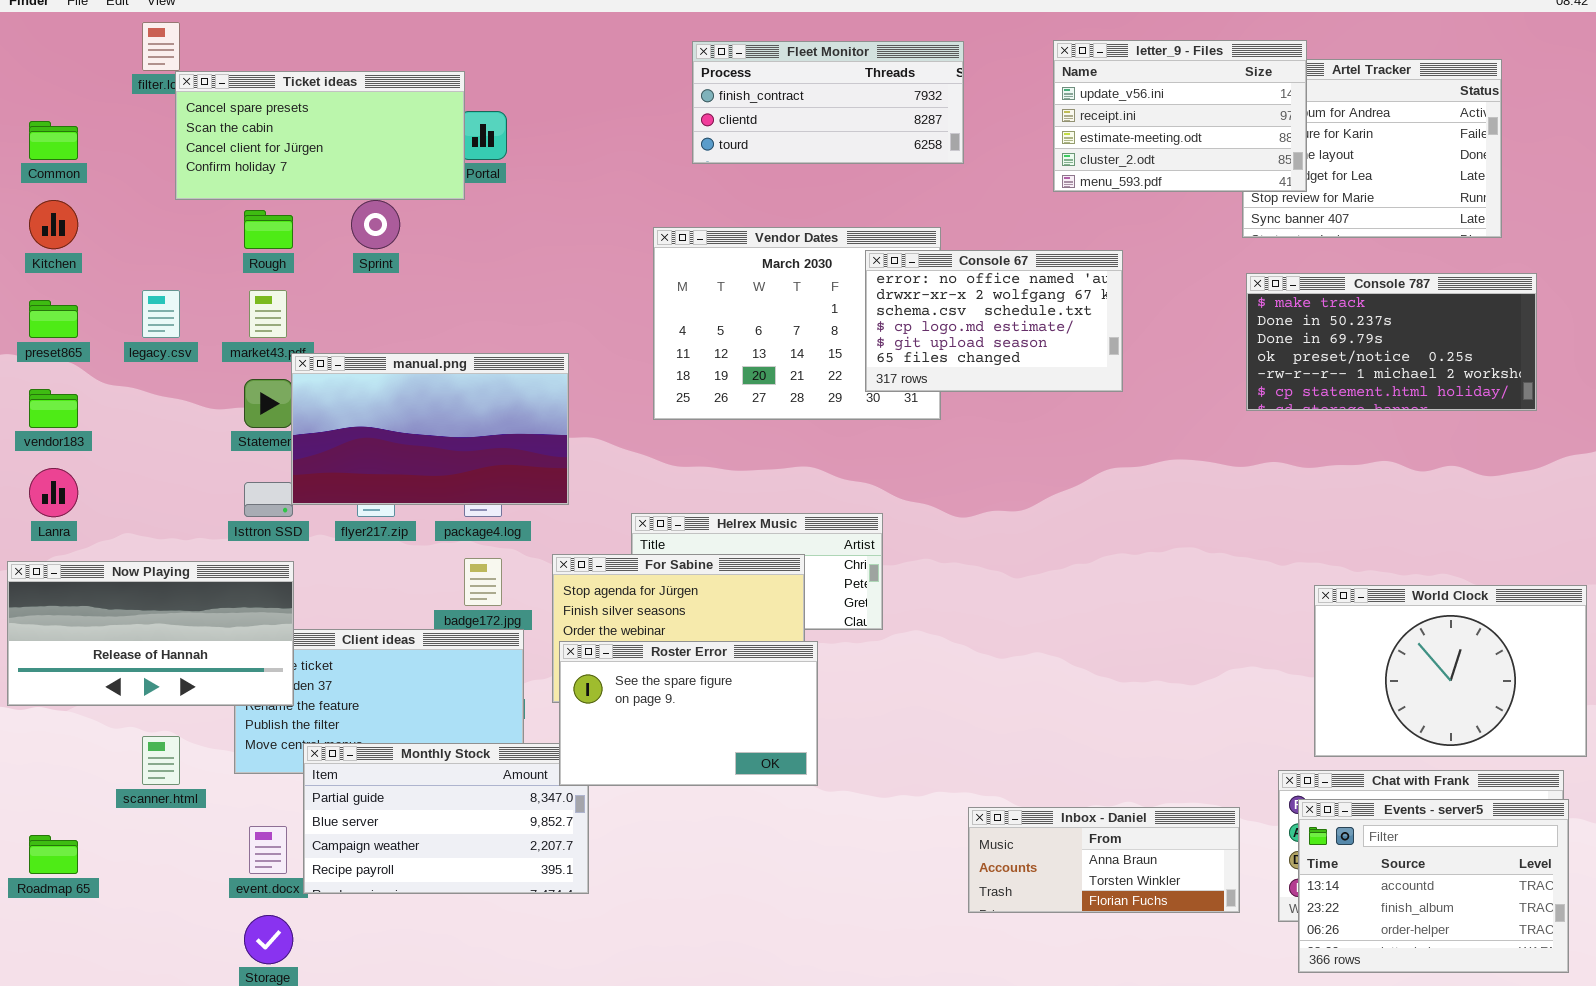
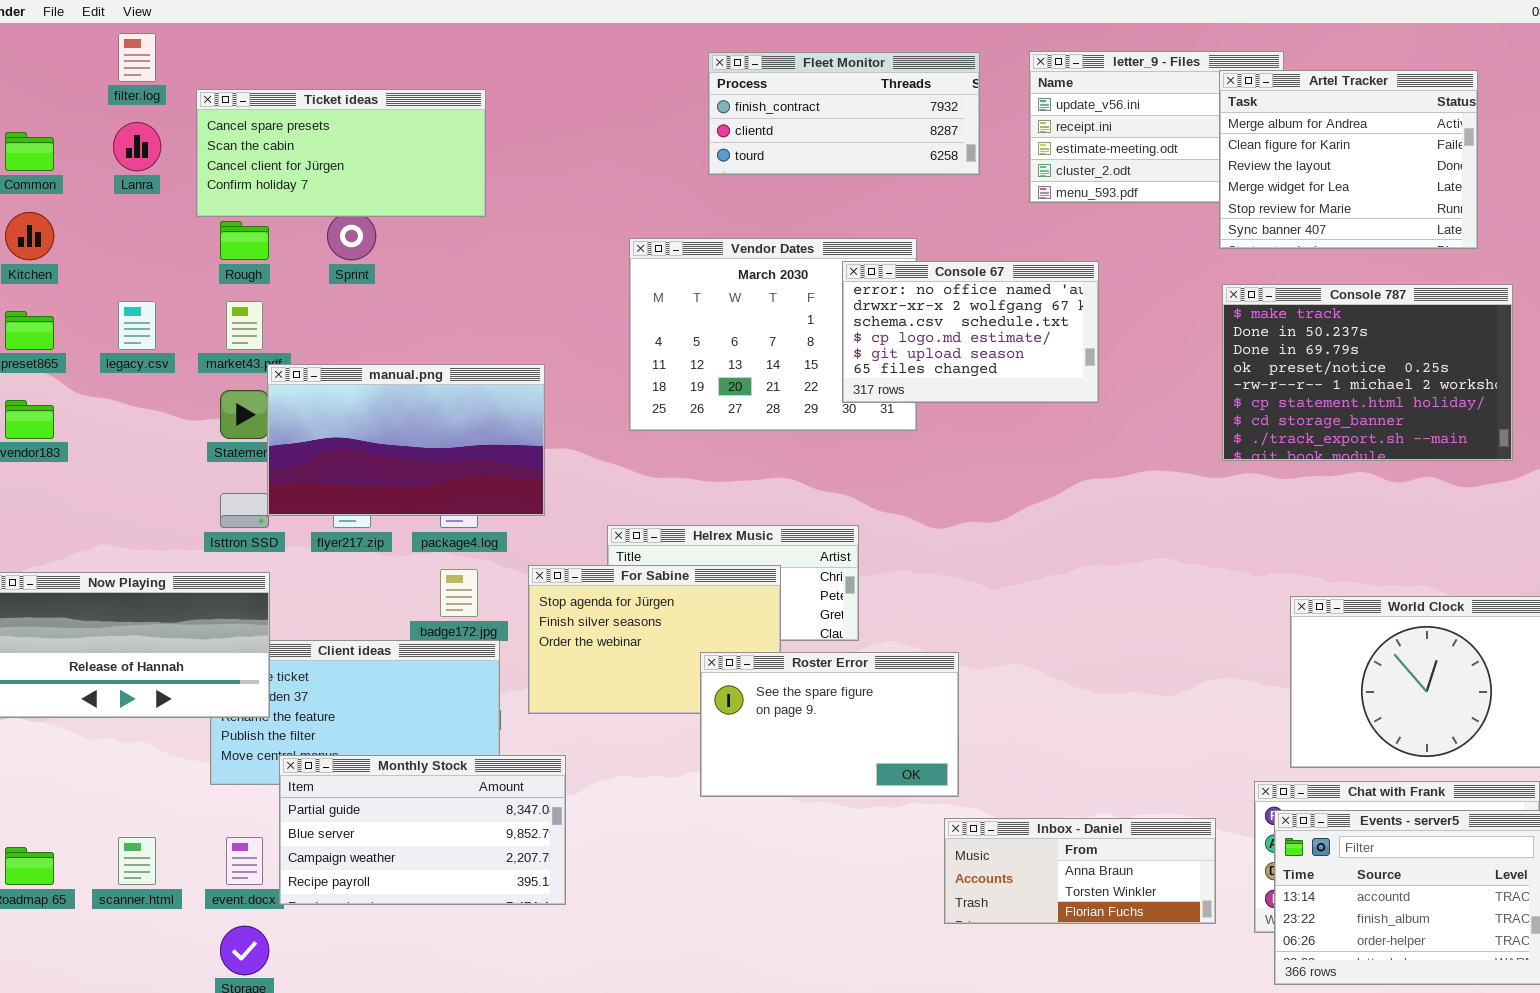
Fleet Monitor: [692,41,964,164] -> [708,52,980,175], moved
Artel Tracker: [1242,59,1502,238] -> [1219,70,1478,249], raised
Ticket ideas: [175,71,465,200] -> [196,89,486,217], moved
Console 787: [1246,273,1537,411] -> [1222,284,1513,461], resized
Lanra: [29,468,78,517] -> [113,122,161,171], moved
Roster Error: [559,641,818,786] -> [700,652,959,797], moved
scanner.html: [142,736,180,785] -> [118,837,156,885], moved

